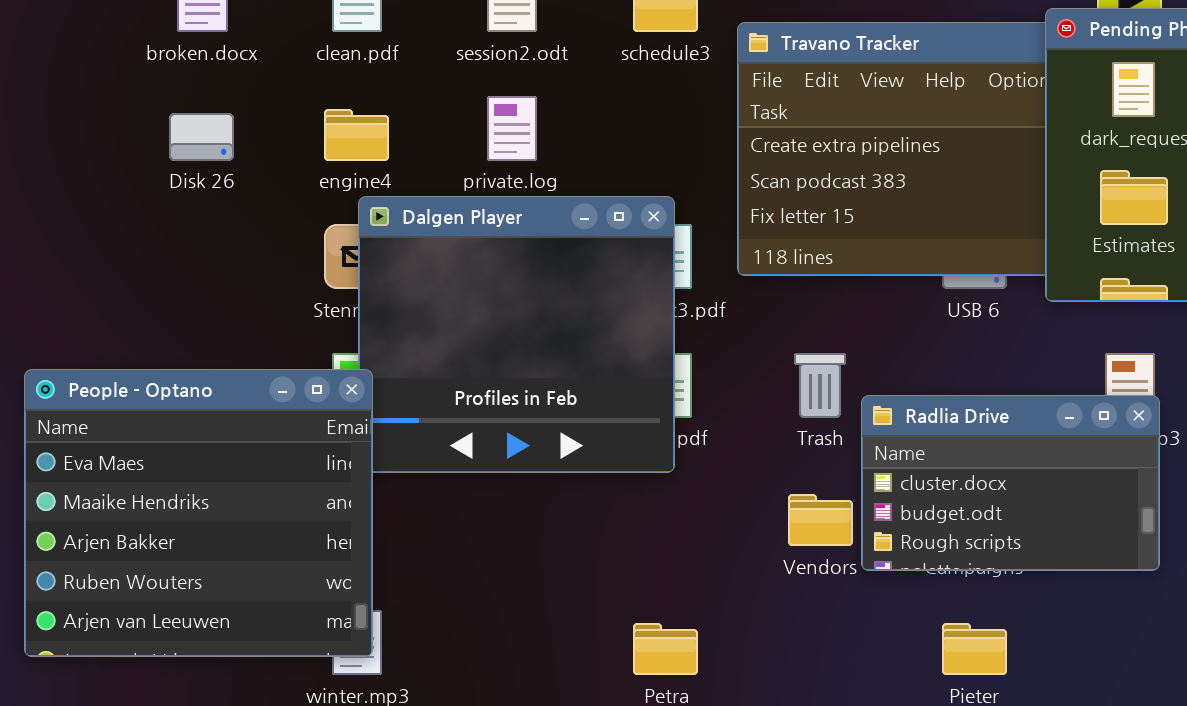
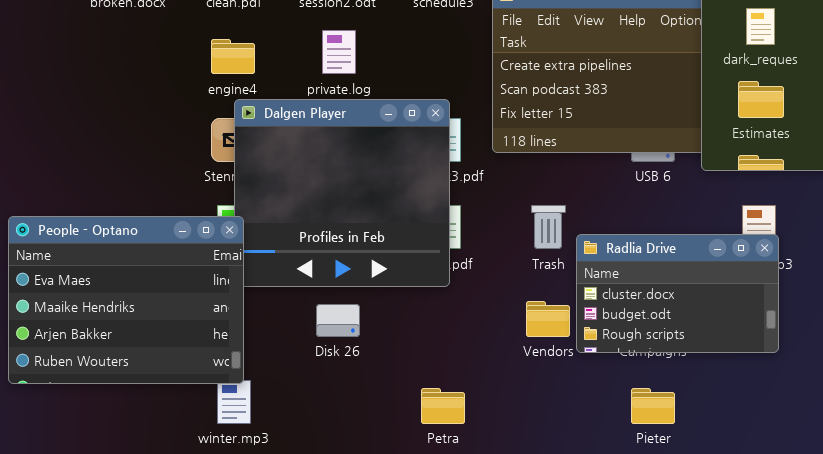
Disk 26: [169,113,234,161] -> [316,304,360,337], moved
People - Optano: [24,369,373,657] -> [8,216,244,384], resized

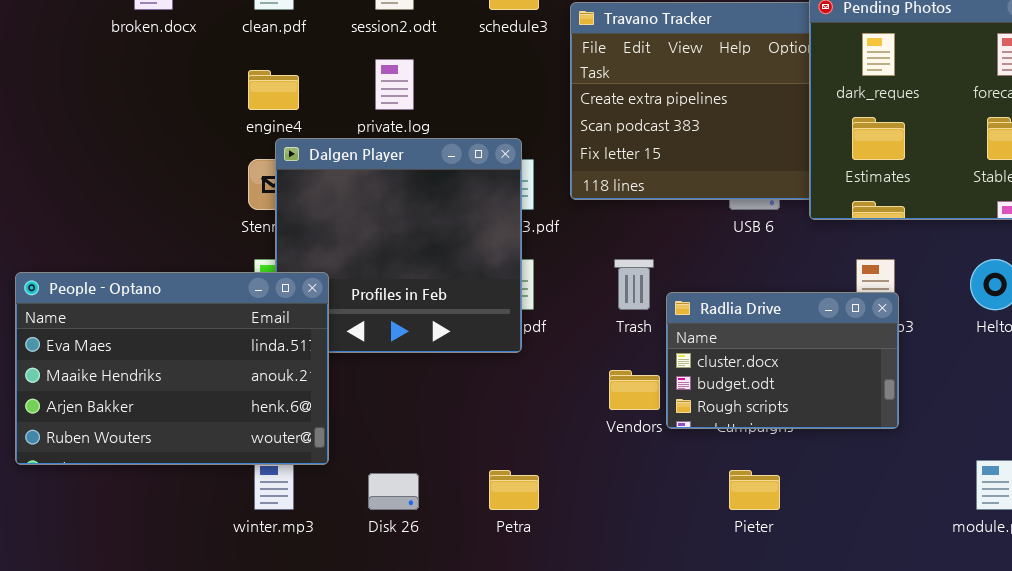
People - Optano: [8,216,244,384] -> [15,272,329,465], resized
Disk 26: [316,304,360,337] -> [368,473,419,510], moved

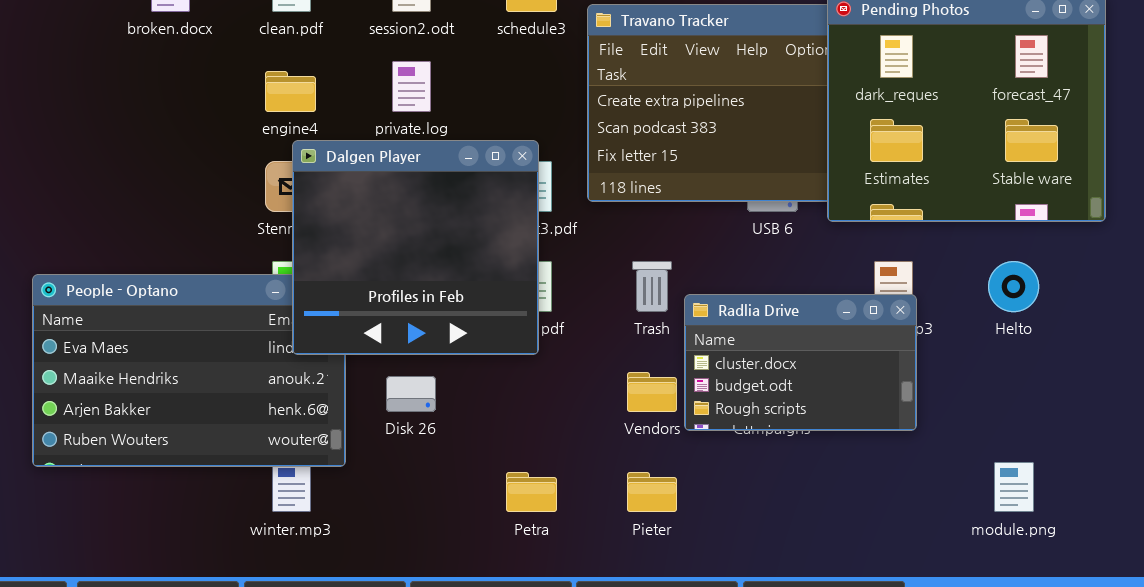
Dalgen Player: [275,138,522,353] -> [292,140,539,355], raised
Pieter: [729,470,780,510] -> [627,472,677,512], moved
Disk 26: [368,473,419,510] -> [386,376,436,412], moved

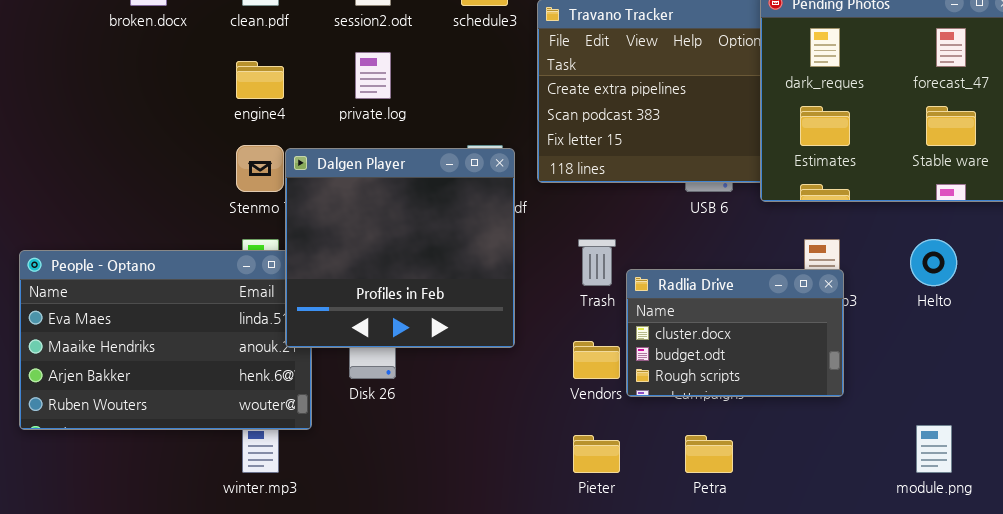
Dalgen Player: [292,140,539,355] -> [285,148,515,348], moved
Petra: [506,472,557,512] -> [685,435,733,473], moved

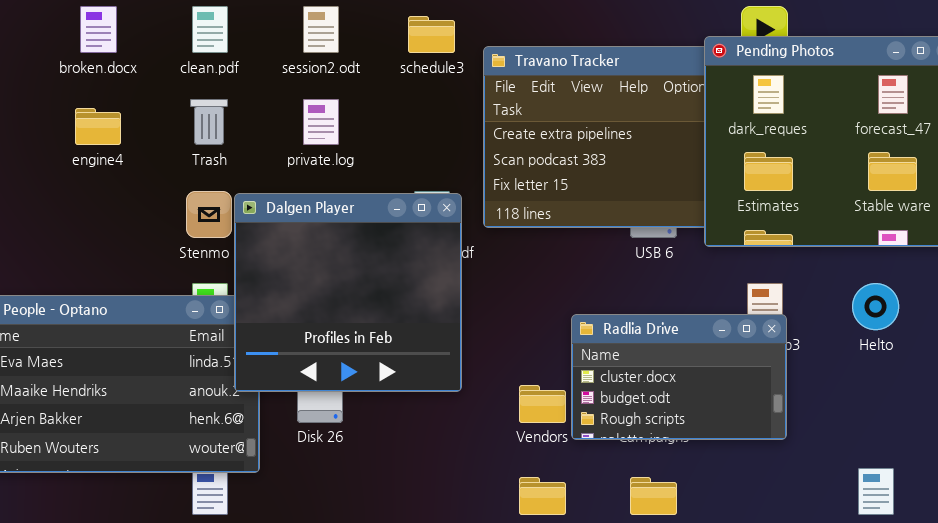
engine4: [236,61,284,99] -> [75,108,121,145], moved
Trash: [578,239,616,286] -> [190,99,228,145], moved

